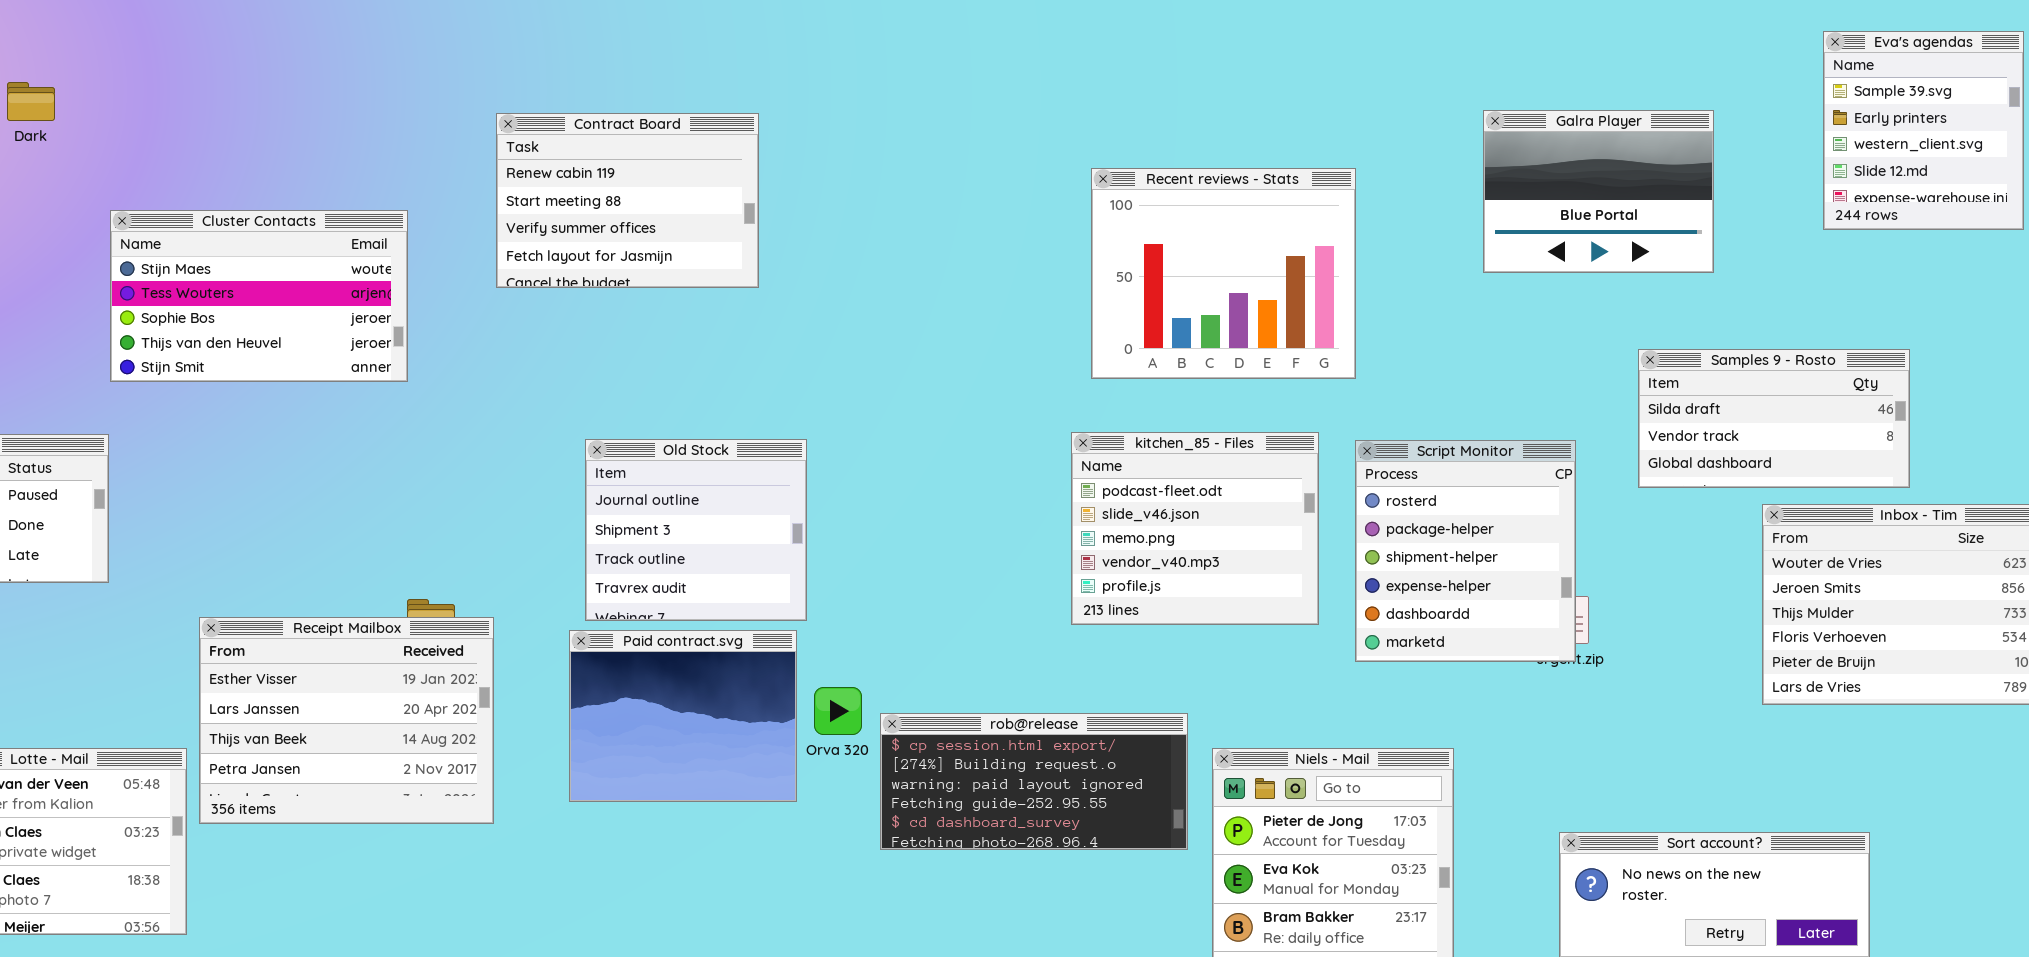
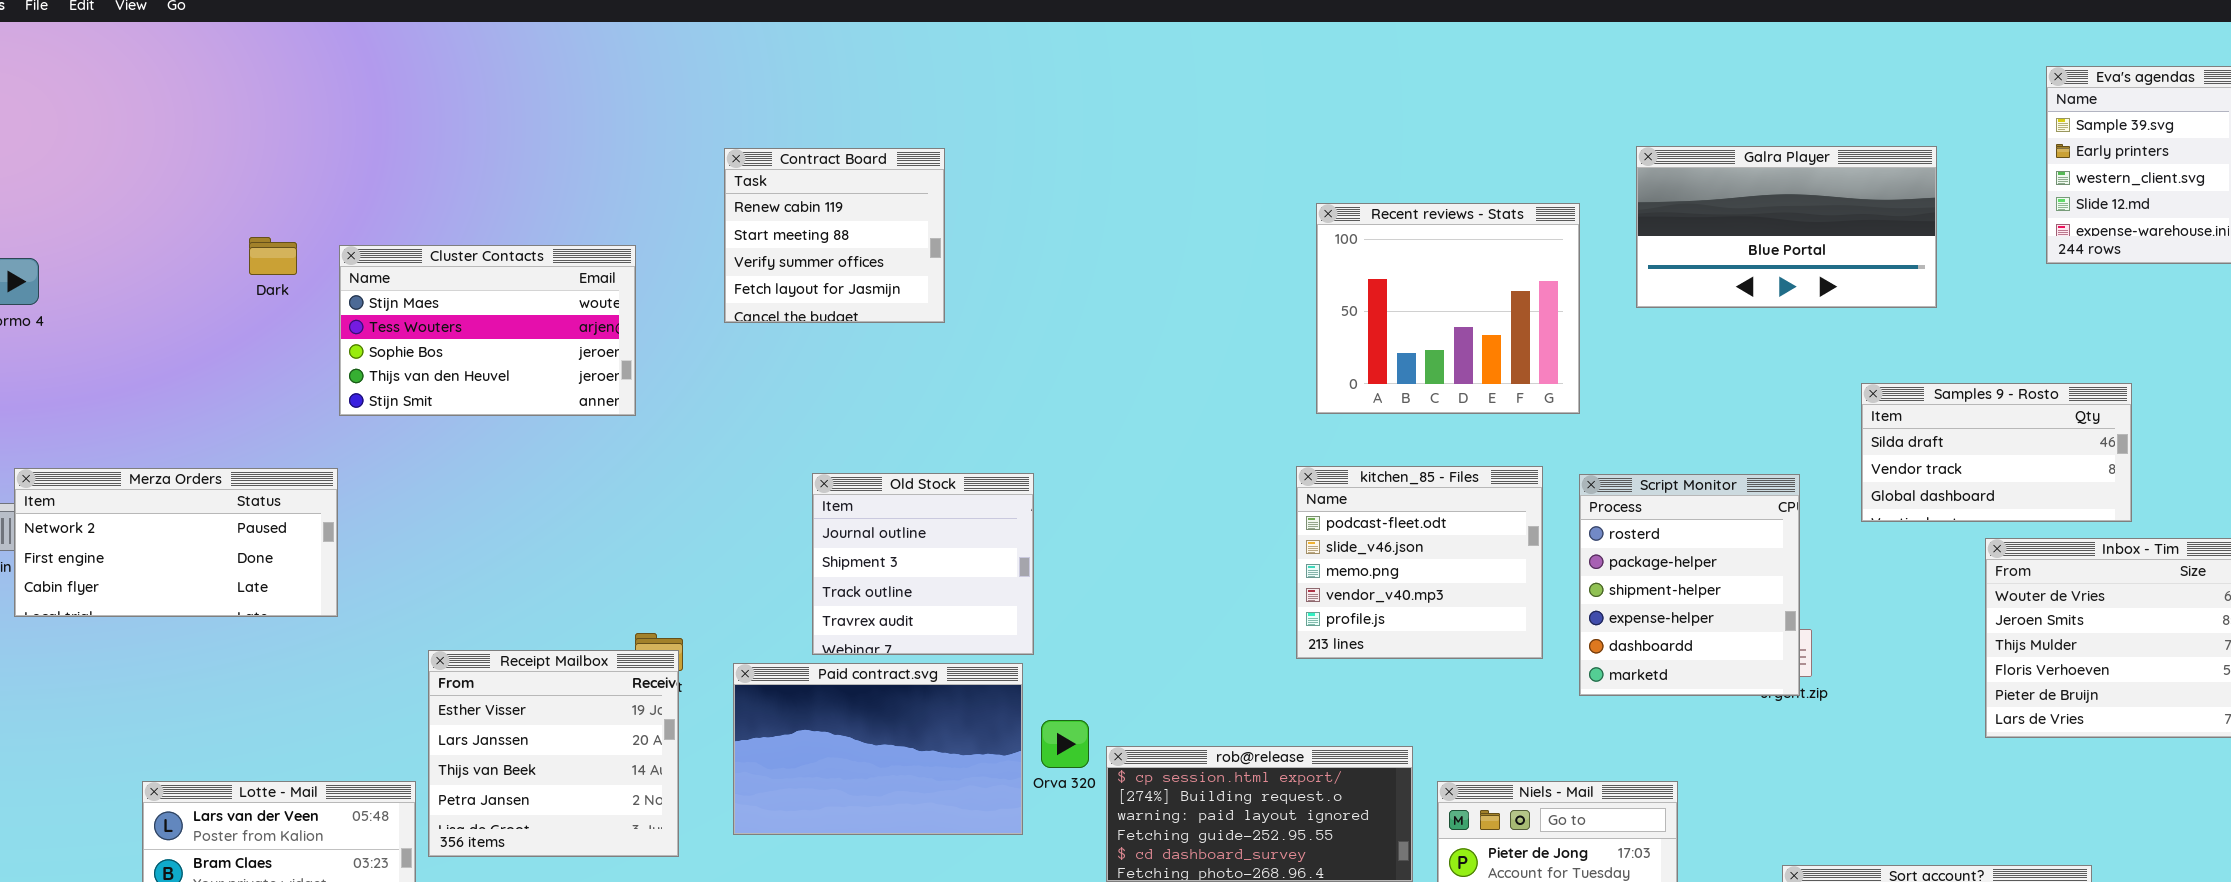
Dark: [7,82,55,121] -> [249,237,297,275], moved
Galra Player: [1483,110,1714,273] -> [1636,146,1937,308], resized
Contract Board: [496,113,759,288] -> [724,148,945,323], resized
Receipt Mailbox: [199,617,494,824] -> [428,650,679,857], resized
Paid contract.svg: [569,630,797,802] -> [733,663,1023,835], resized

